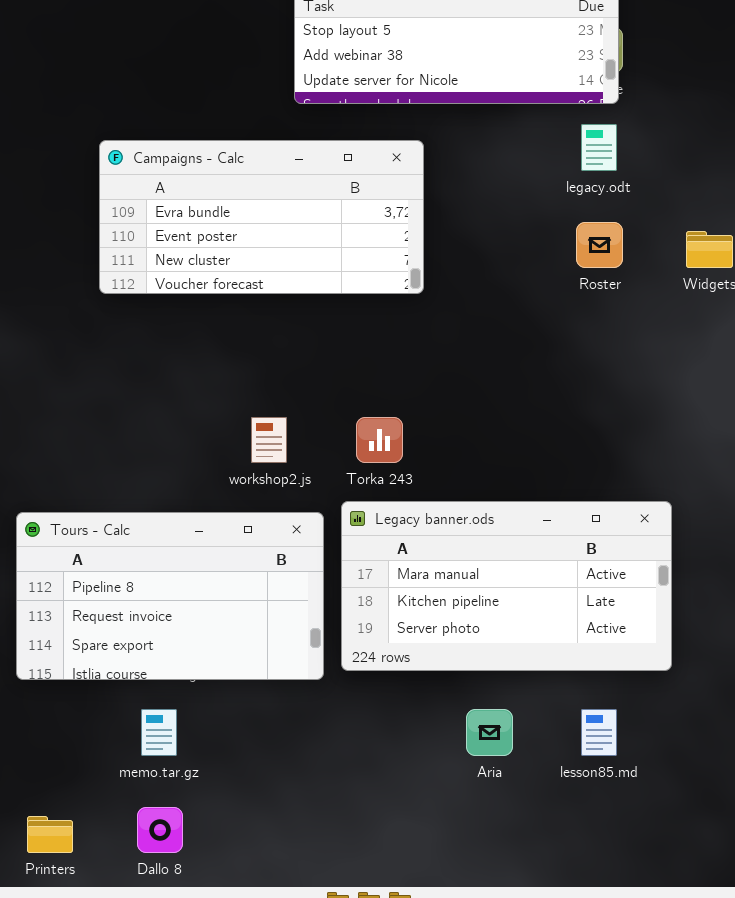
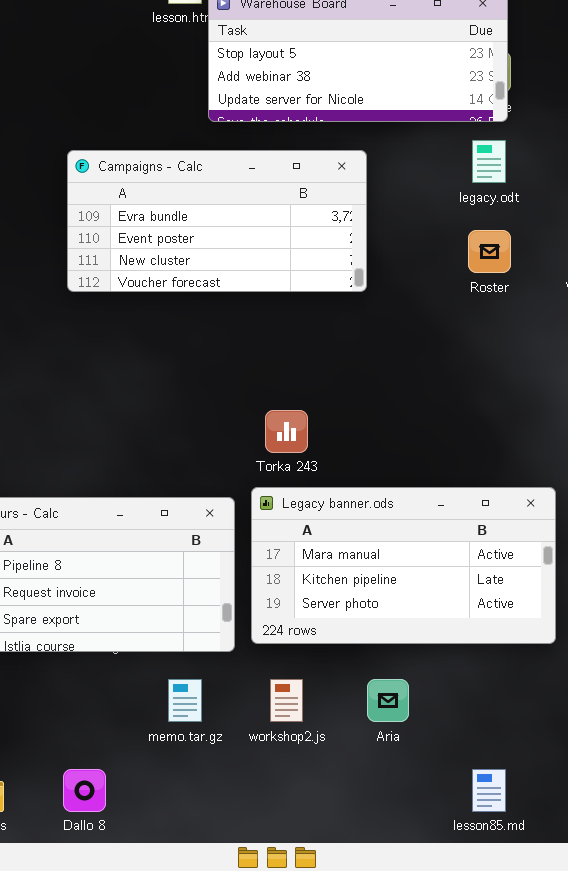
Campaigns - Calc: [99,140,424,294] -> [67,150,367,292], moved
workshop2.js: [251,417,287,463] -> [270,679,303,722], moved
memo.tar.gz: [141,709,177,756] -> [168,679,202,722], moved
lesson85.md: [581,709,617,756] -> [472,769,506,812], moved

